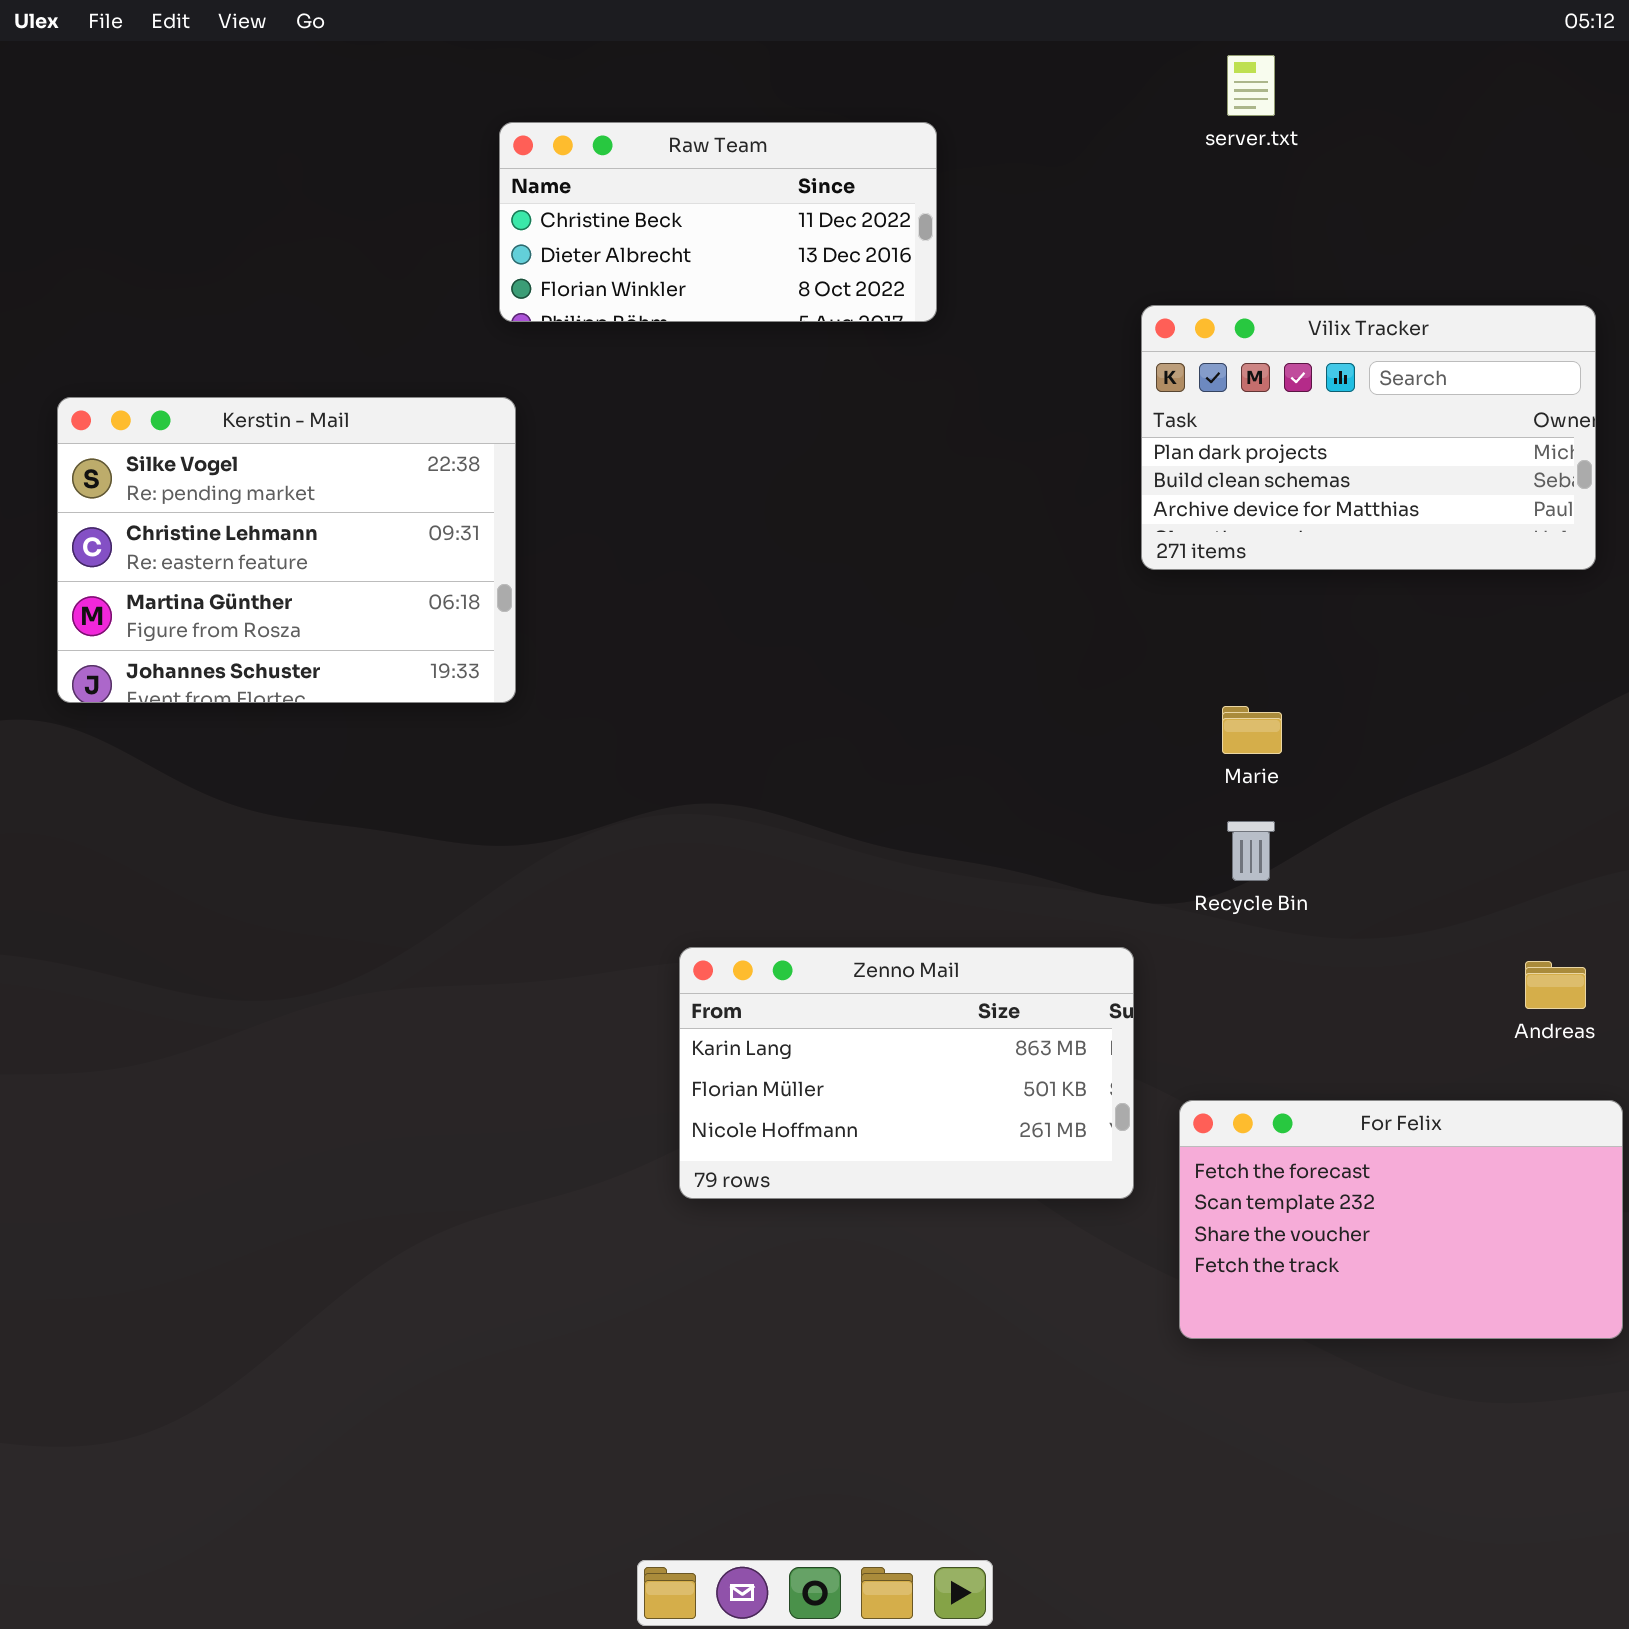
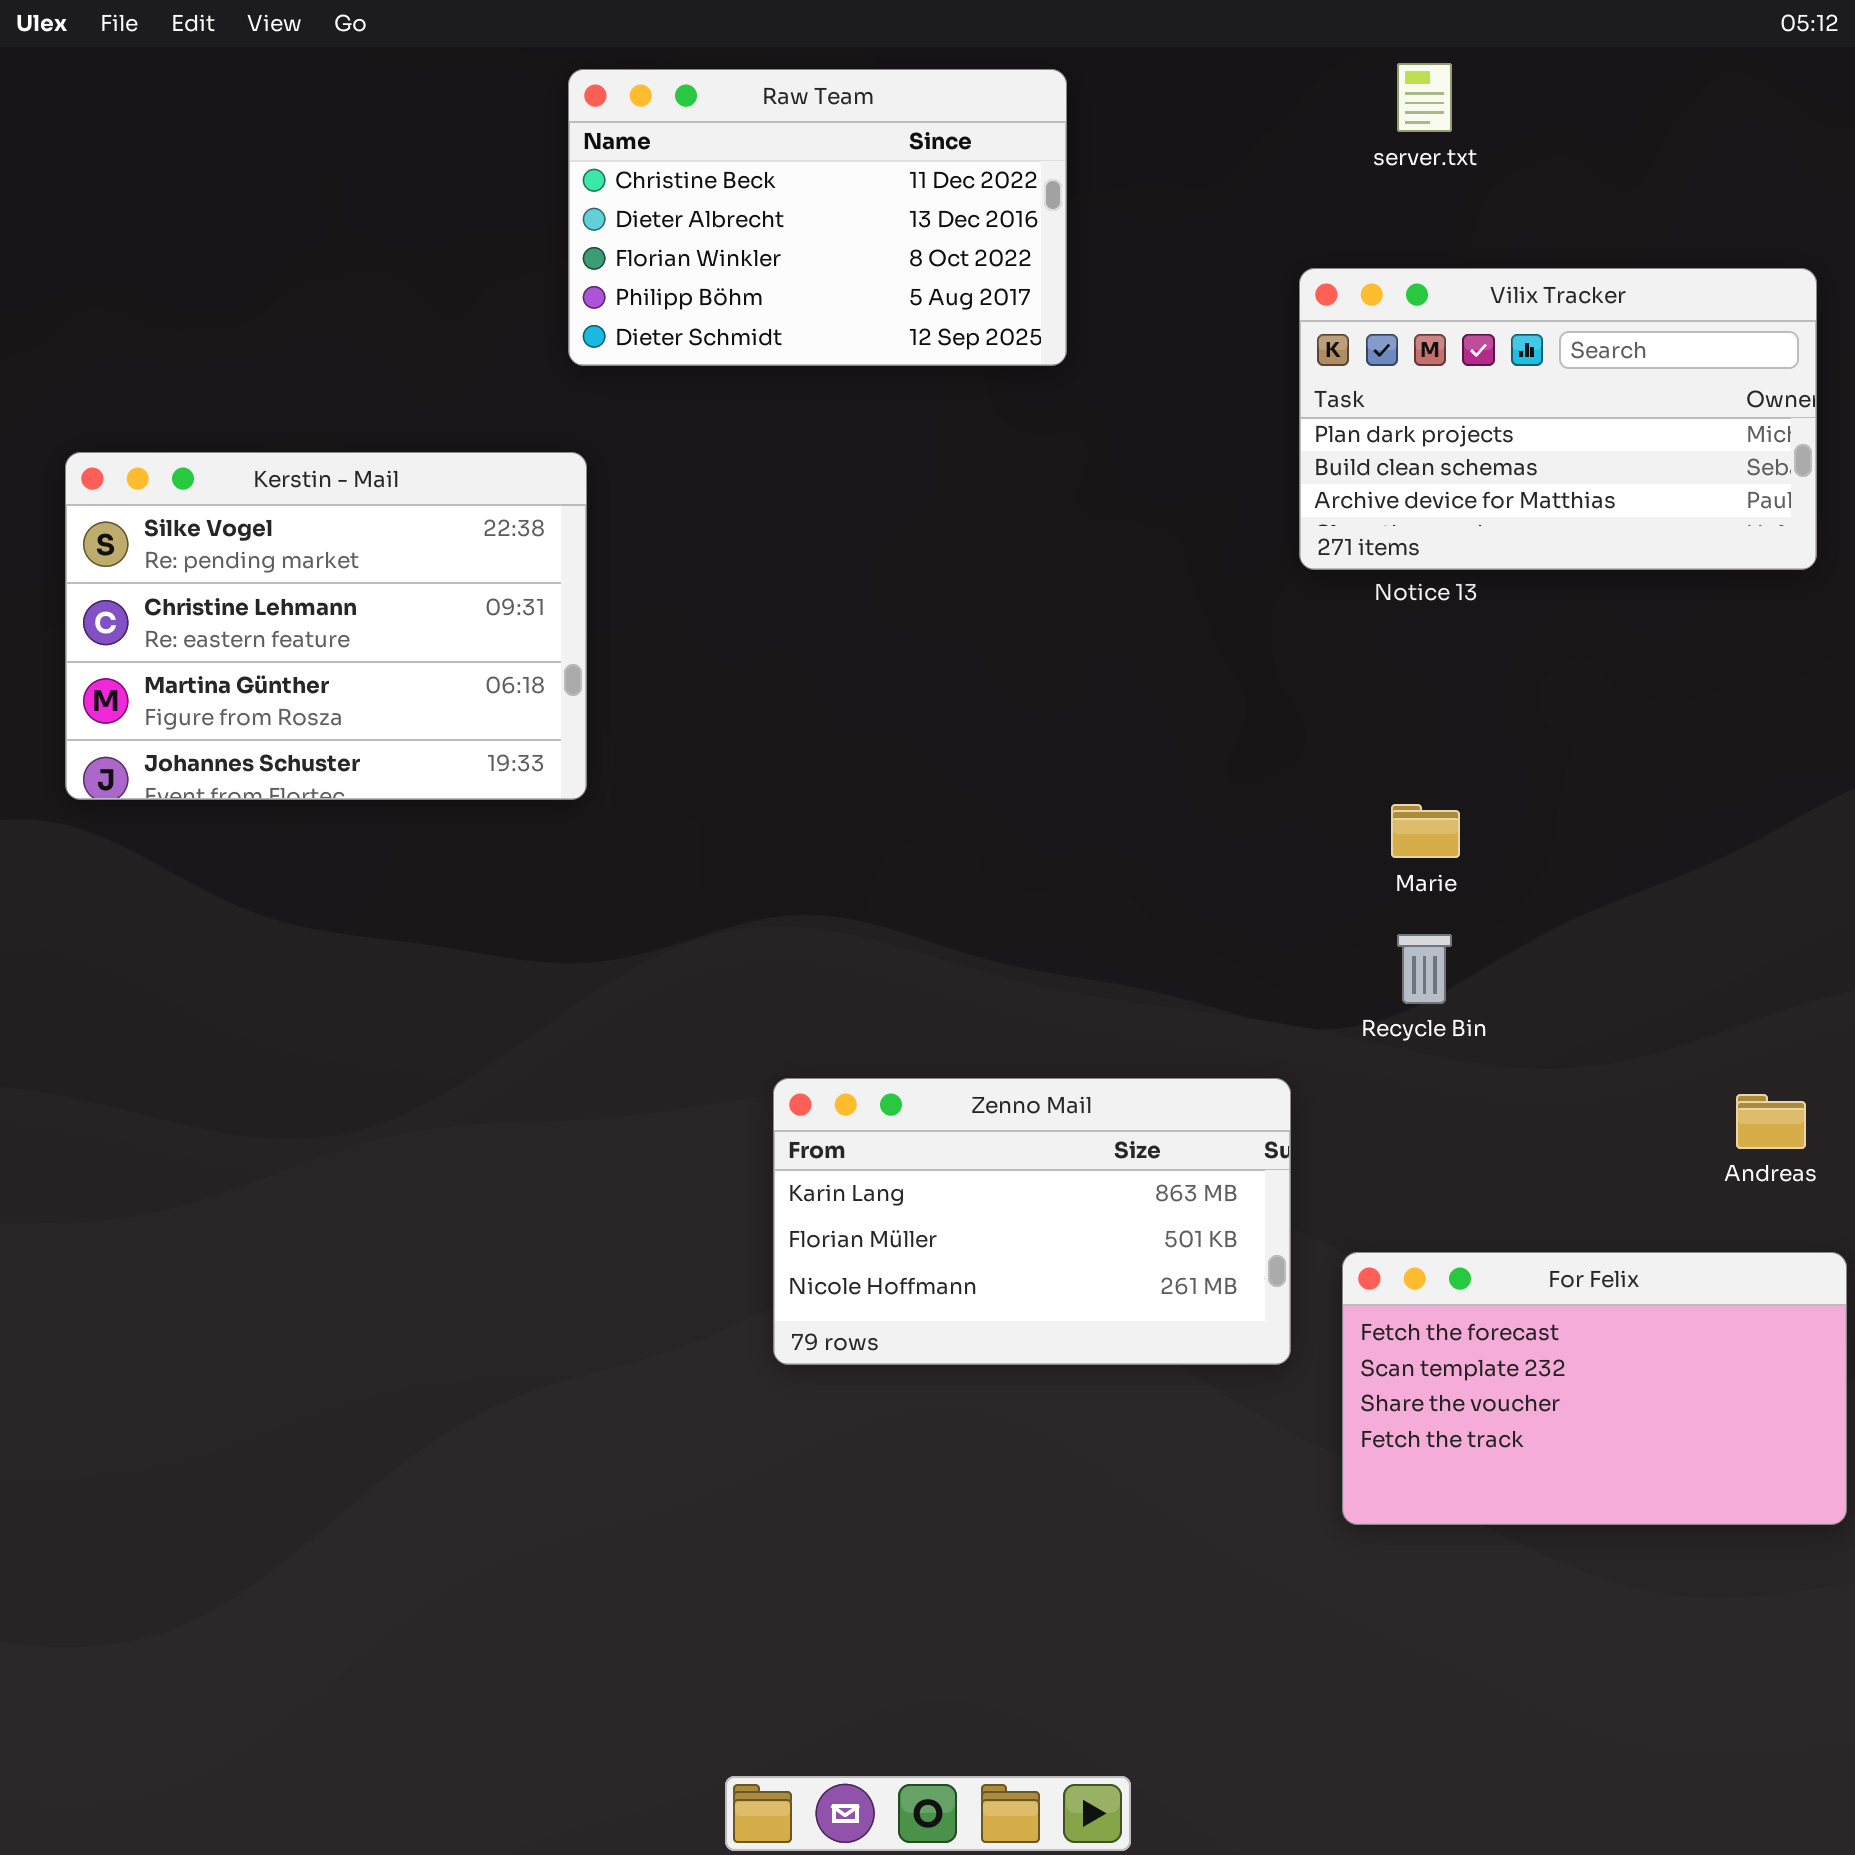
Raw Team: [499,122,937,322] -> [568,69,1067,366], resized
Vilix Tracker: [1141,305,1596,570] -> [1299,268,1817,570], moved

